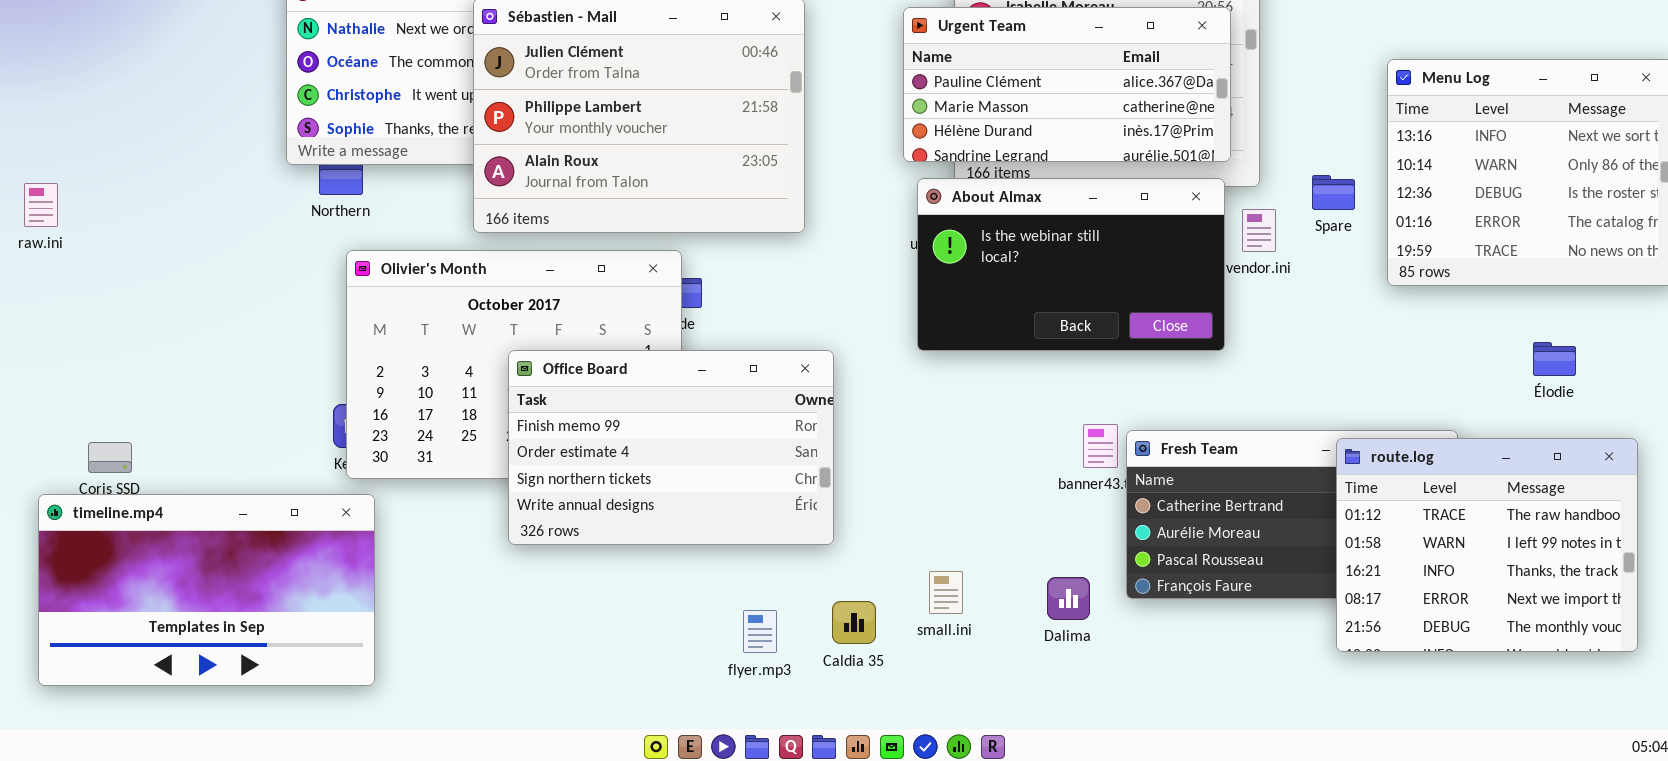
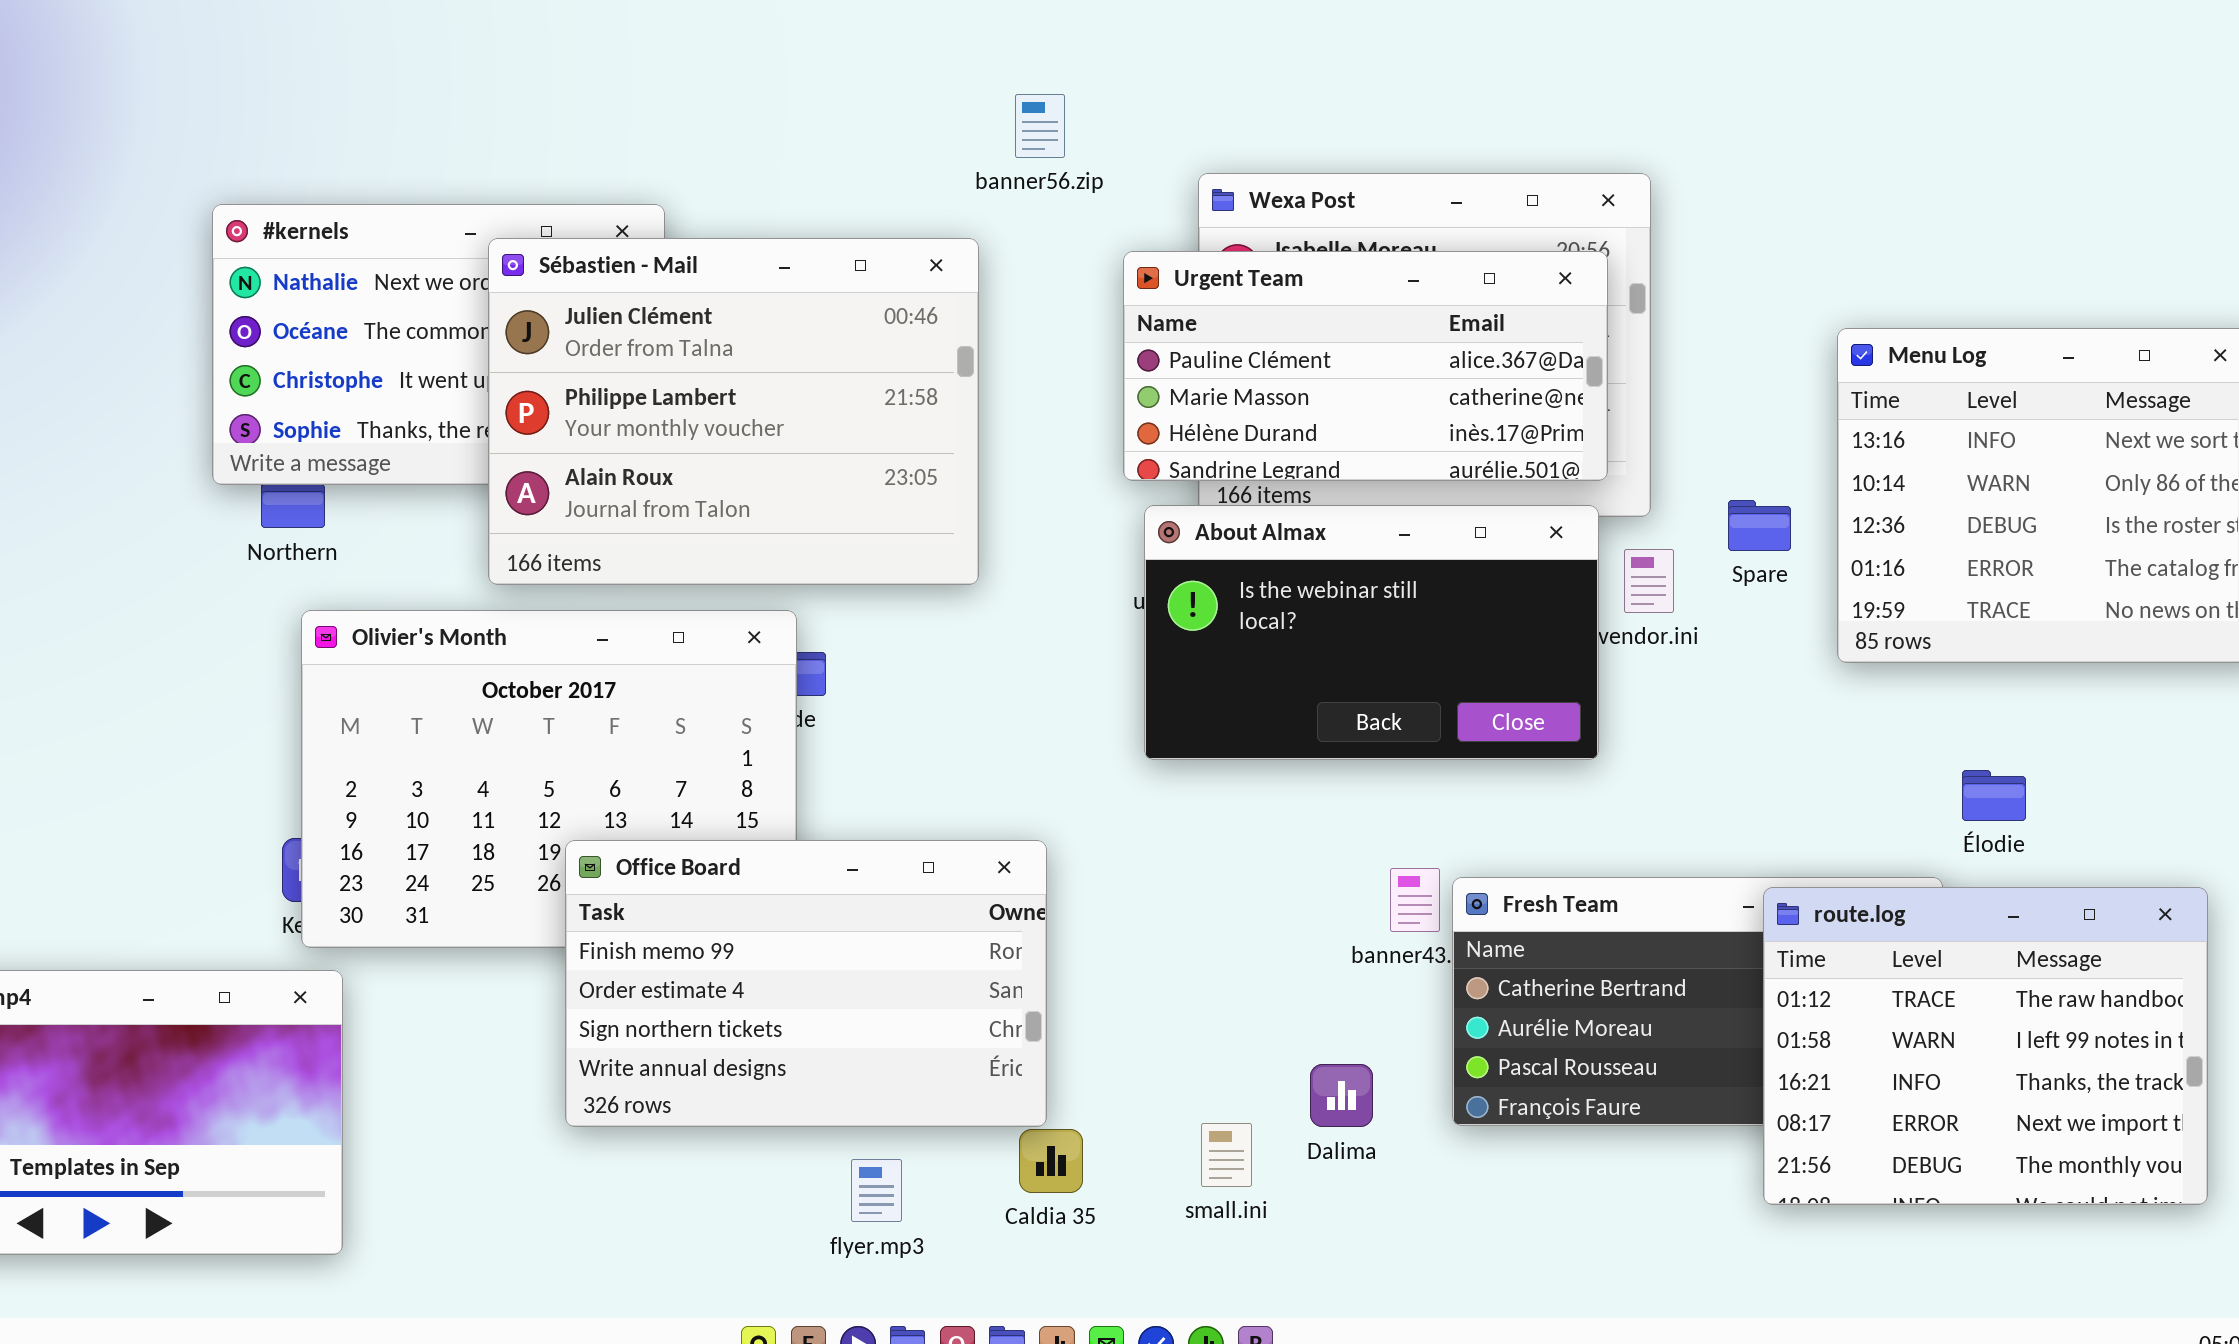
Élodie: [1533,342,1576,376] -> [1962,770,2026,821], moved
Office Board: [508,350,834,545] -> [565,840,1047,1127], moved
small.ini: [929,571,963,614] -> [1201,1123,1252,1187], moved
Dalima: [1047,577,1090,620] -> [1310,1064,1373,1127], moved
flyer.mp3: [743,610,777,653] -> [851,1159,902,1222], moved

